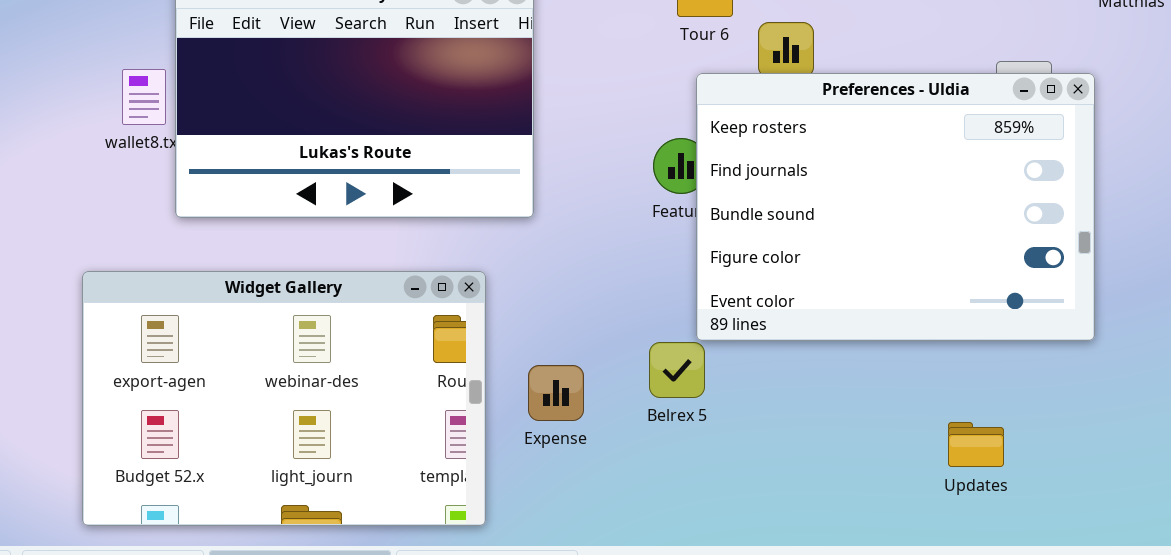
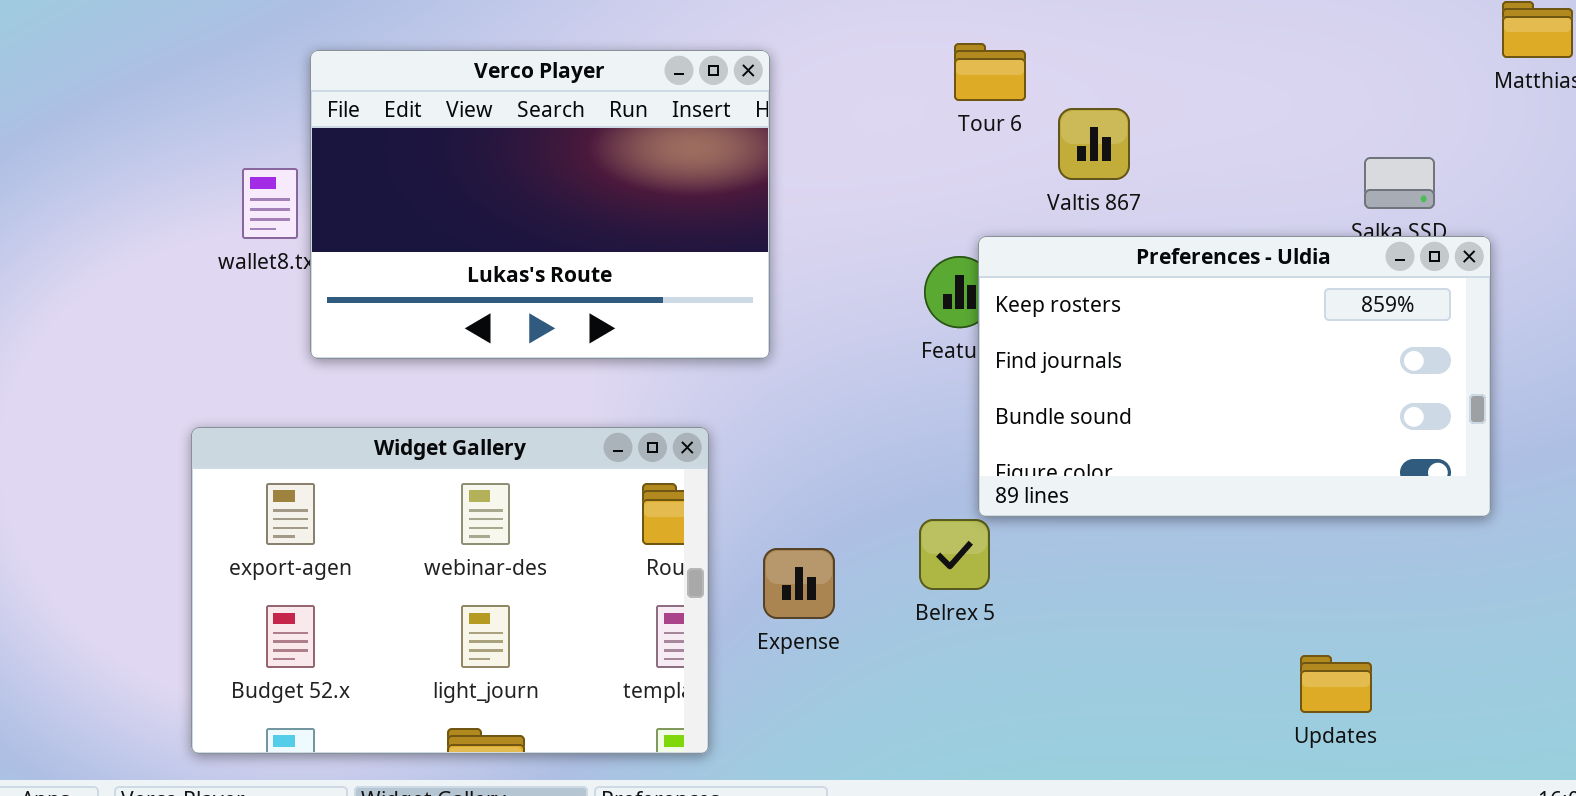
Preferences - Uldia: [696,73,1095,341] -> [978,236,1491,517], resized
Updates: [948,422,1004,467] -> [1300,655,1372,713], moved

